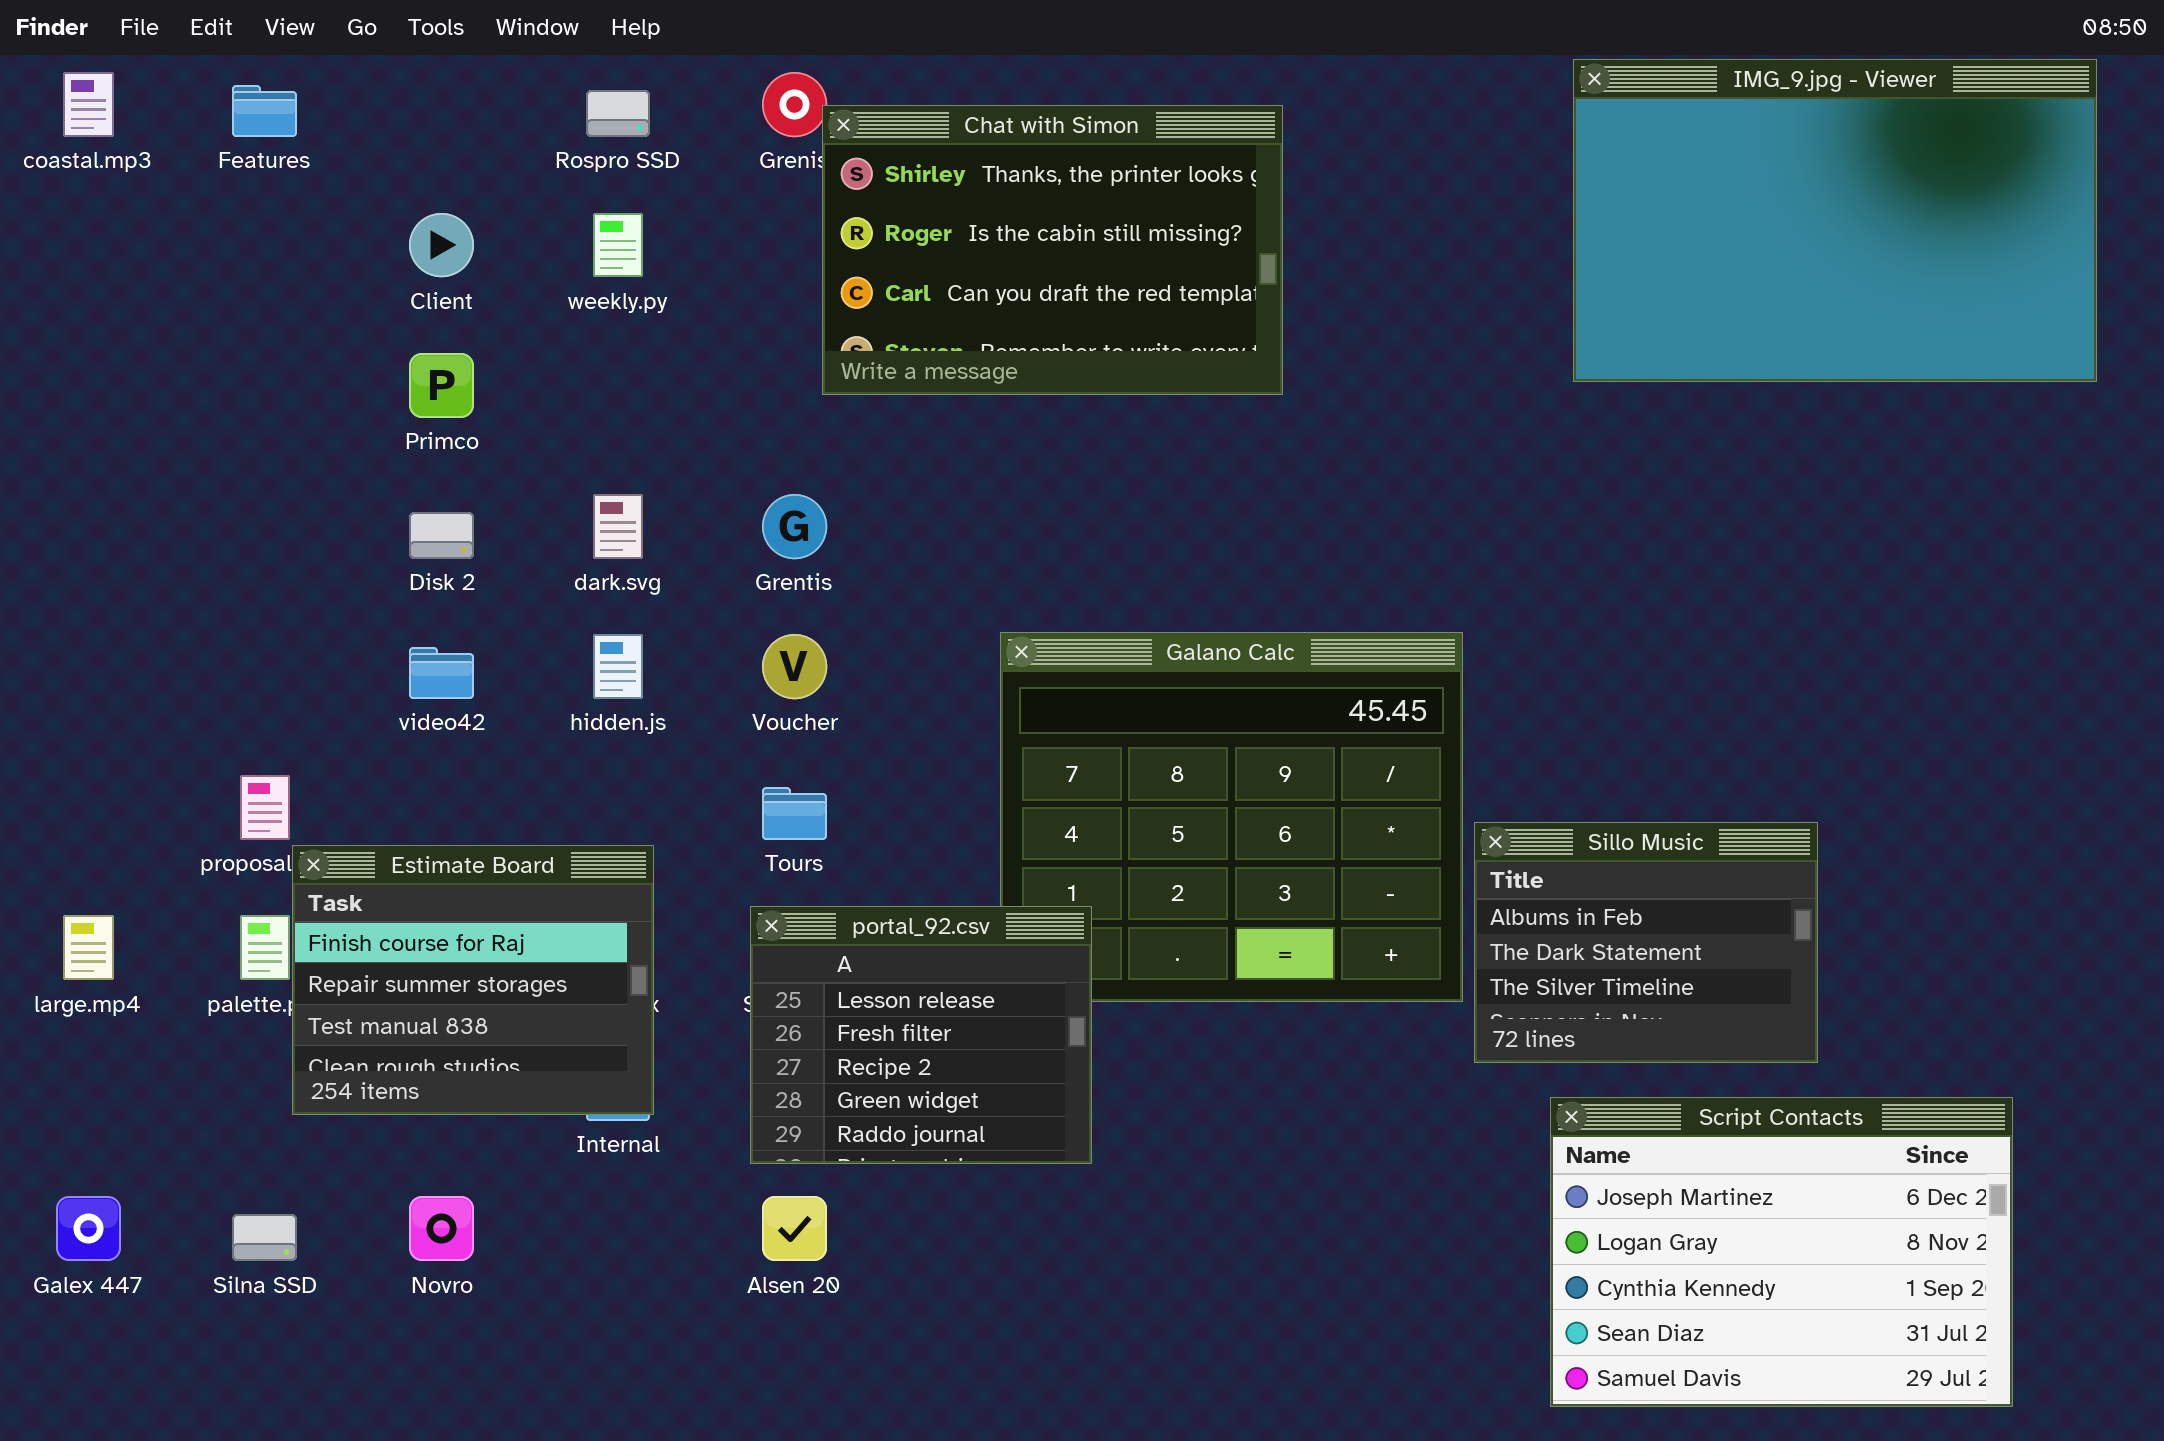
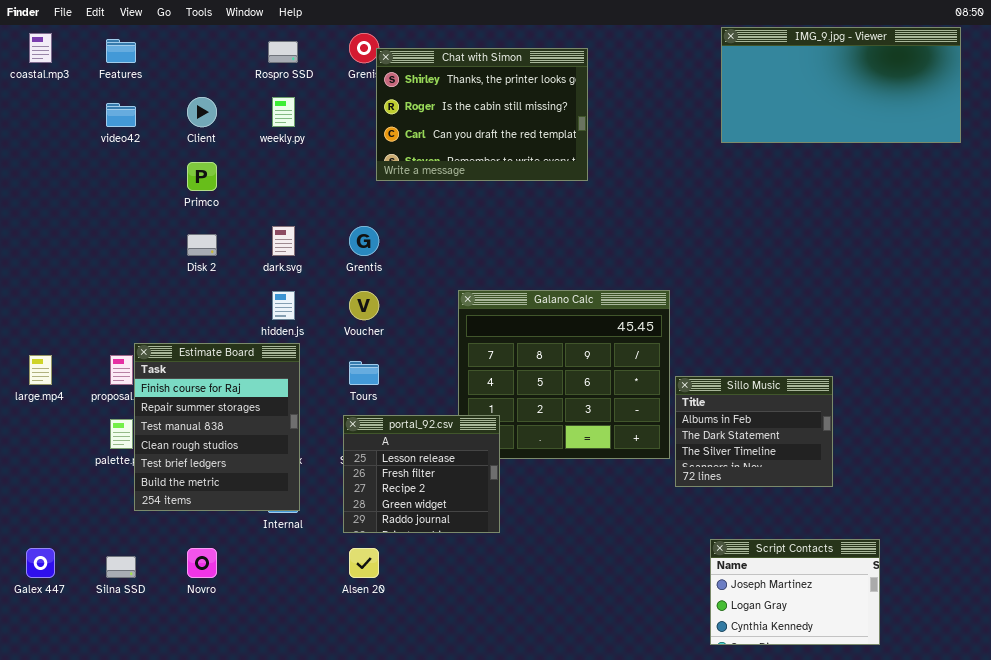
IMG_9.jpg - Viewer: [1573,59,2097,382] -> [721,27,961,143], resized
video42: [409,647,474,699] -> [106,103,136,127], moved
Estimate Board: [292,845,654,1115] -> [134,343,300,511], resized
large.mp4: [63,915,114,980] -> [29,355,52,385], moved
Script Contacts: [1550,1097,2013,1407] -> [710,539,880,645], resized

